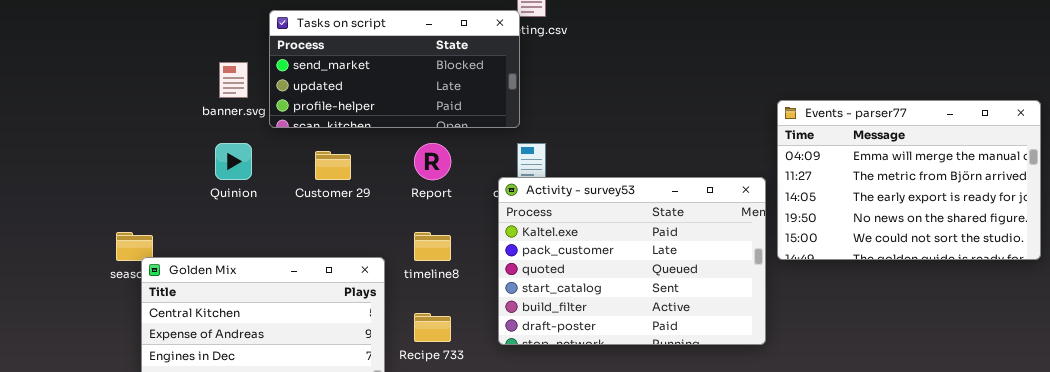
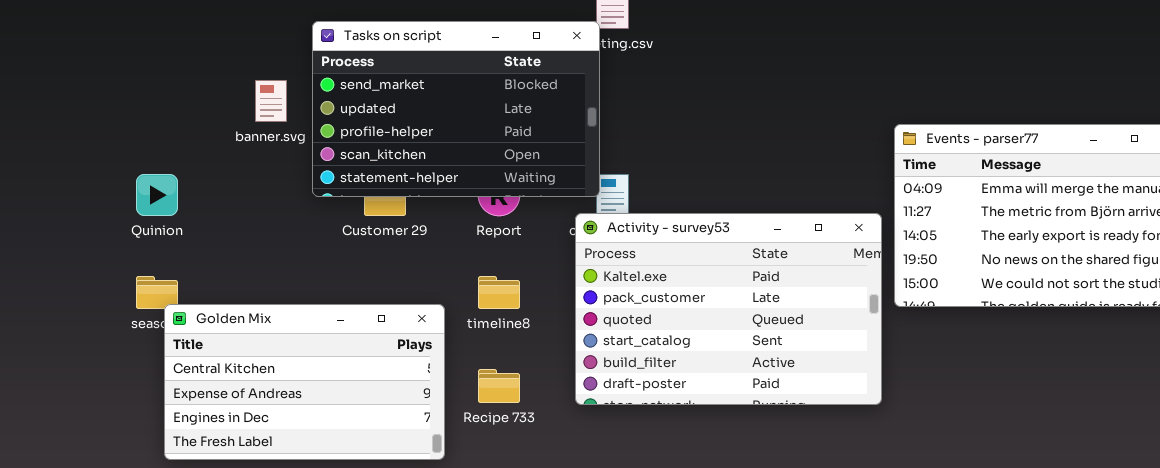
Tasks on script: [269,10,520,128] -> [312,21,600,197], resized
Quinion: [215,143,252,180] -> [136,174,178,216], moved

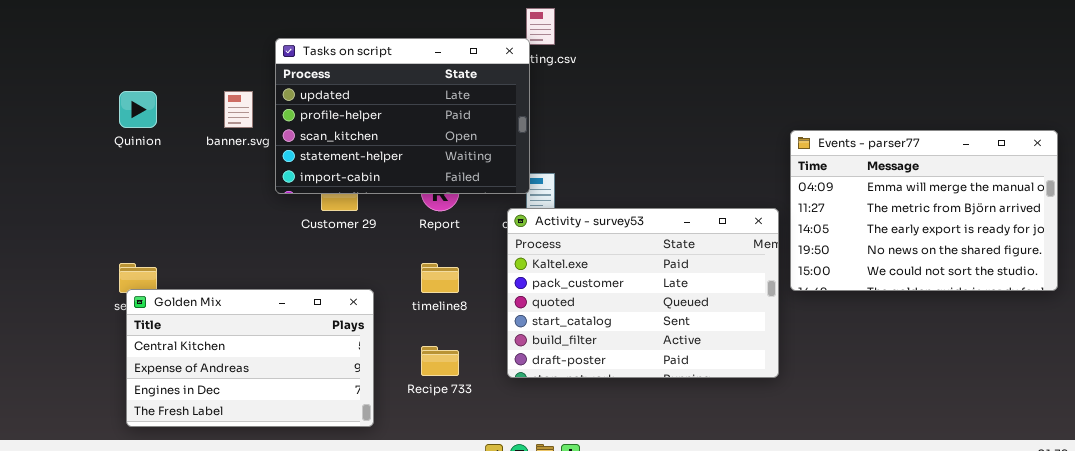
Tasks on script: [312,21,600,197] -> [275,38,530,194], scrolled down 1 row
Quinion: [136,174,178,216] -> [119,91,157,128], moved
Golden Mix: [164,304,445,460] -> [126,289,374,427], moved

